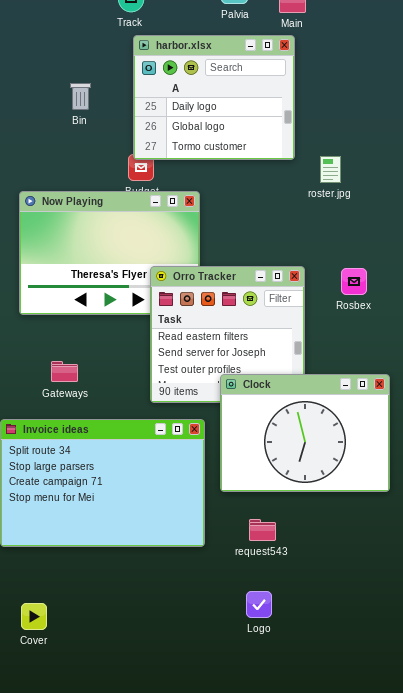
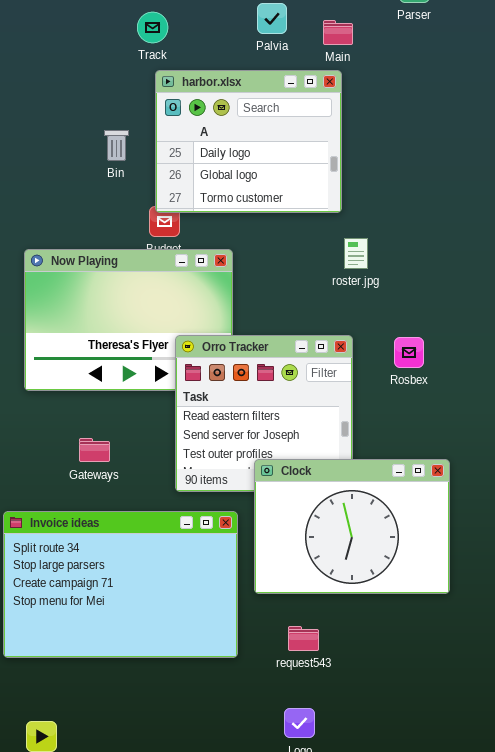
Bin: [70,83,91,110] -> [104,130,129,161], moved
roster.jpg: [320,156,341,183] -> [344,238,368,269], moved
Gateways: [51,361,78,382] -> [79,438,110,462], moved

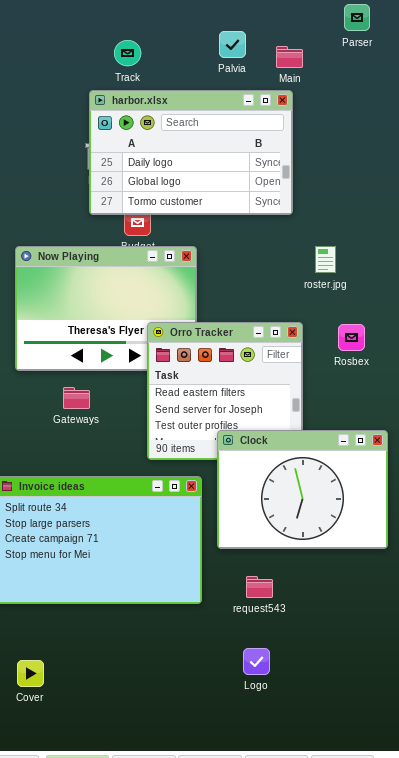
harbor.xlsx: [155,70,342,213] -> [89,90,293,215], resized
roster.jpg: [344,238,368,269] -> [315,246,336,273], moved
Gateways: [79,438,110,462] -> [63,387,90,409], moved

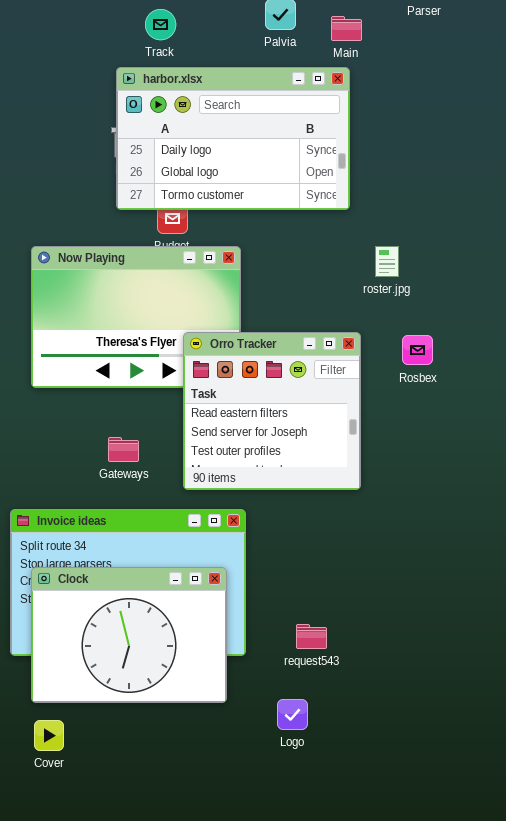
Gateways: [63,387,90,409] -> [108,437,139,462], moved
Clock: [217,430,388,549] -> [31,567,227,703], moved
Logo: [243,648,270,675] -> [277,699,308,730], moved

